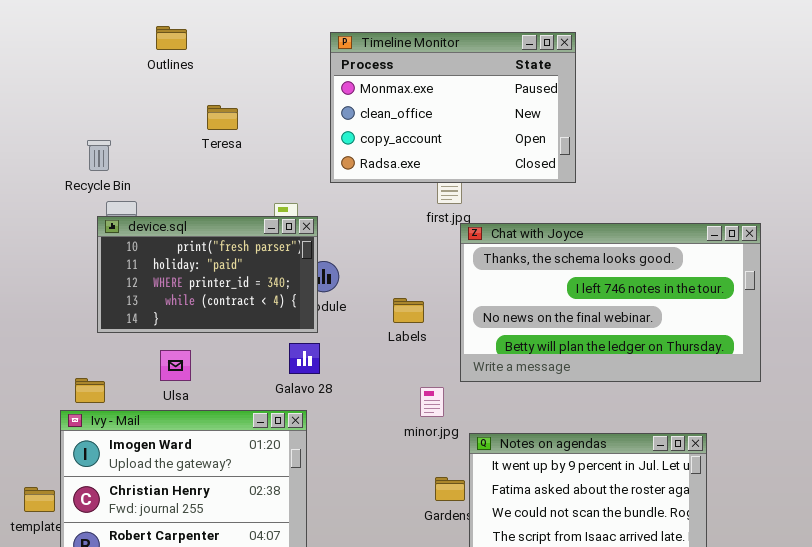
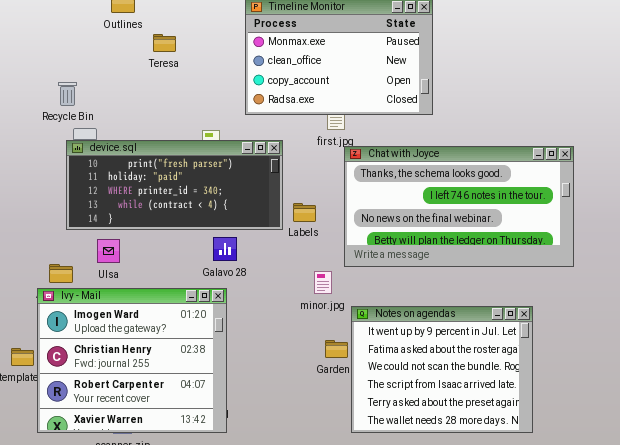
Teresa: [207,105,238,130] -> [153,34,176,52], moved
device.sql: [97,216,318,333] -> [66,140,283,230], resized
Ulsa: [160,350,191,381] -> [97,239,120,263], moved

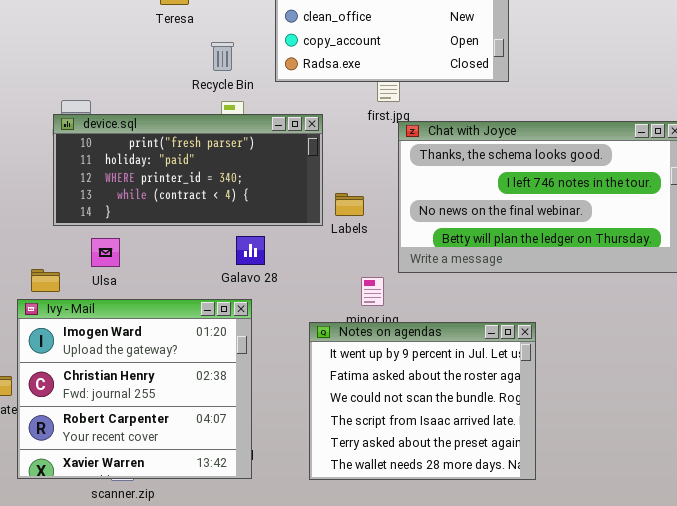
Recycle Bin: [58,82,77,106] -> [211,42,234,71], moved
Notes on agendas: [351,306,533,433] -> [309,322,536,480], moved

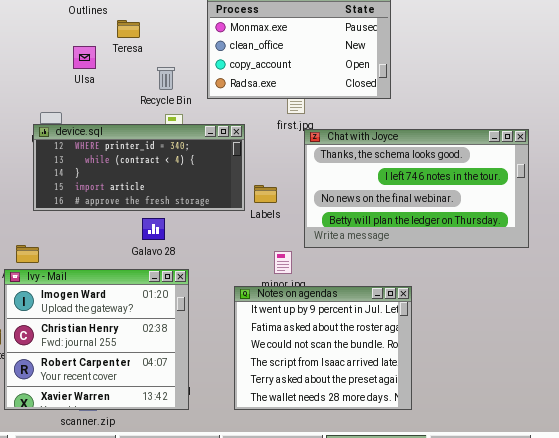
device.sql: [53,114,323,226] -> [33,124,245,211], scrolled down 2 rows
Galavo 28: [236,236,265,265] -> [142,218,165,240], moved
Ulsa: [91,238,120,267] -> [73,46,96,69], moved

